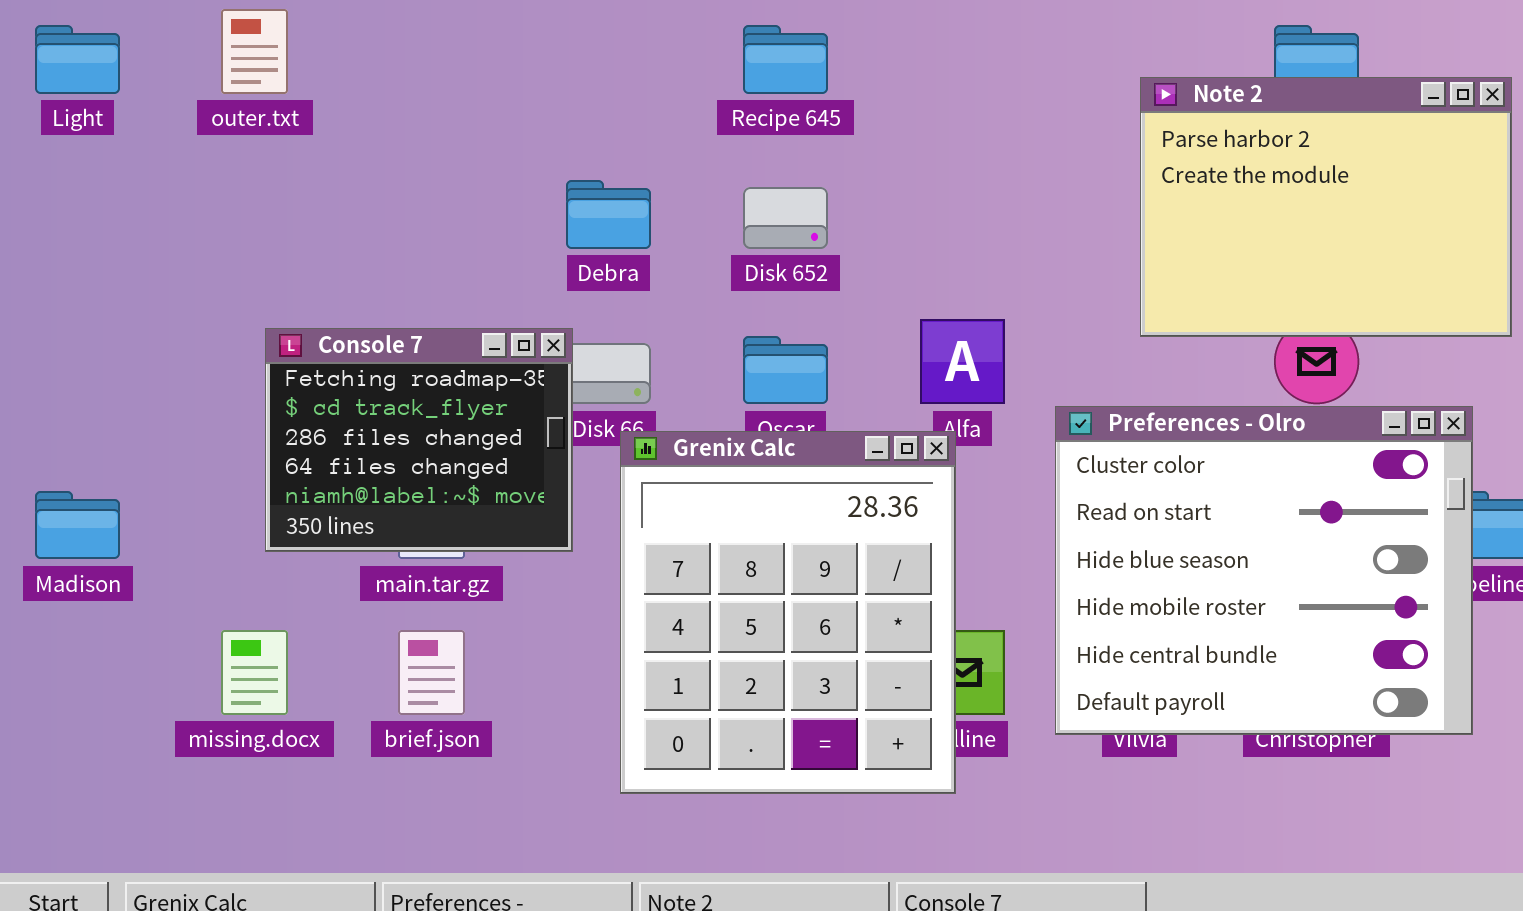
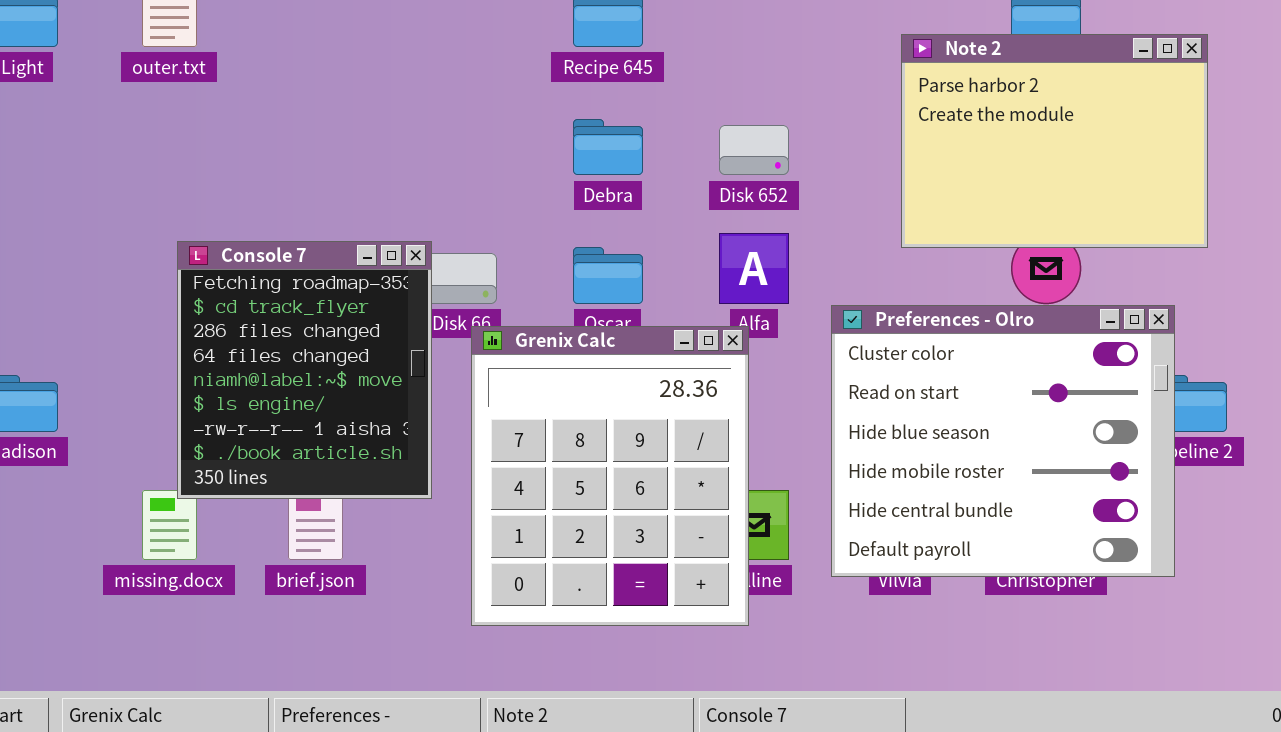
Debra: [566,180,651,249] -> [573,119,643,175], moved
Disk 652: [743,187,828,249] -> [719,125,789,175], moved
Console 7: [265,328,573,552] -> [177,241,432,499], resized

